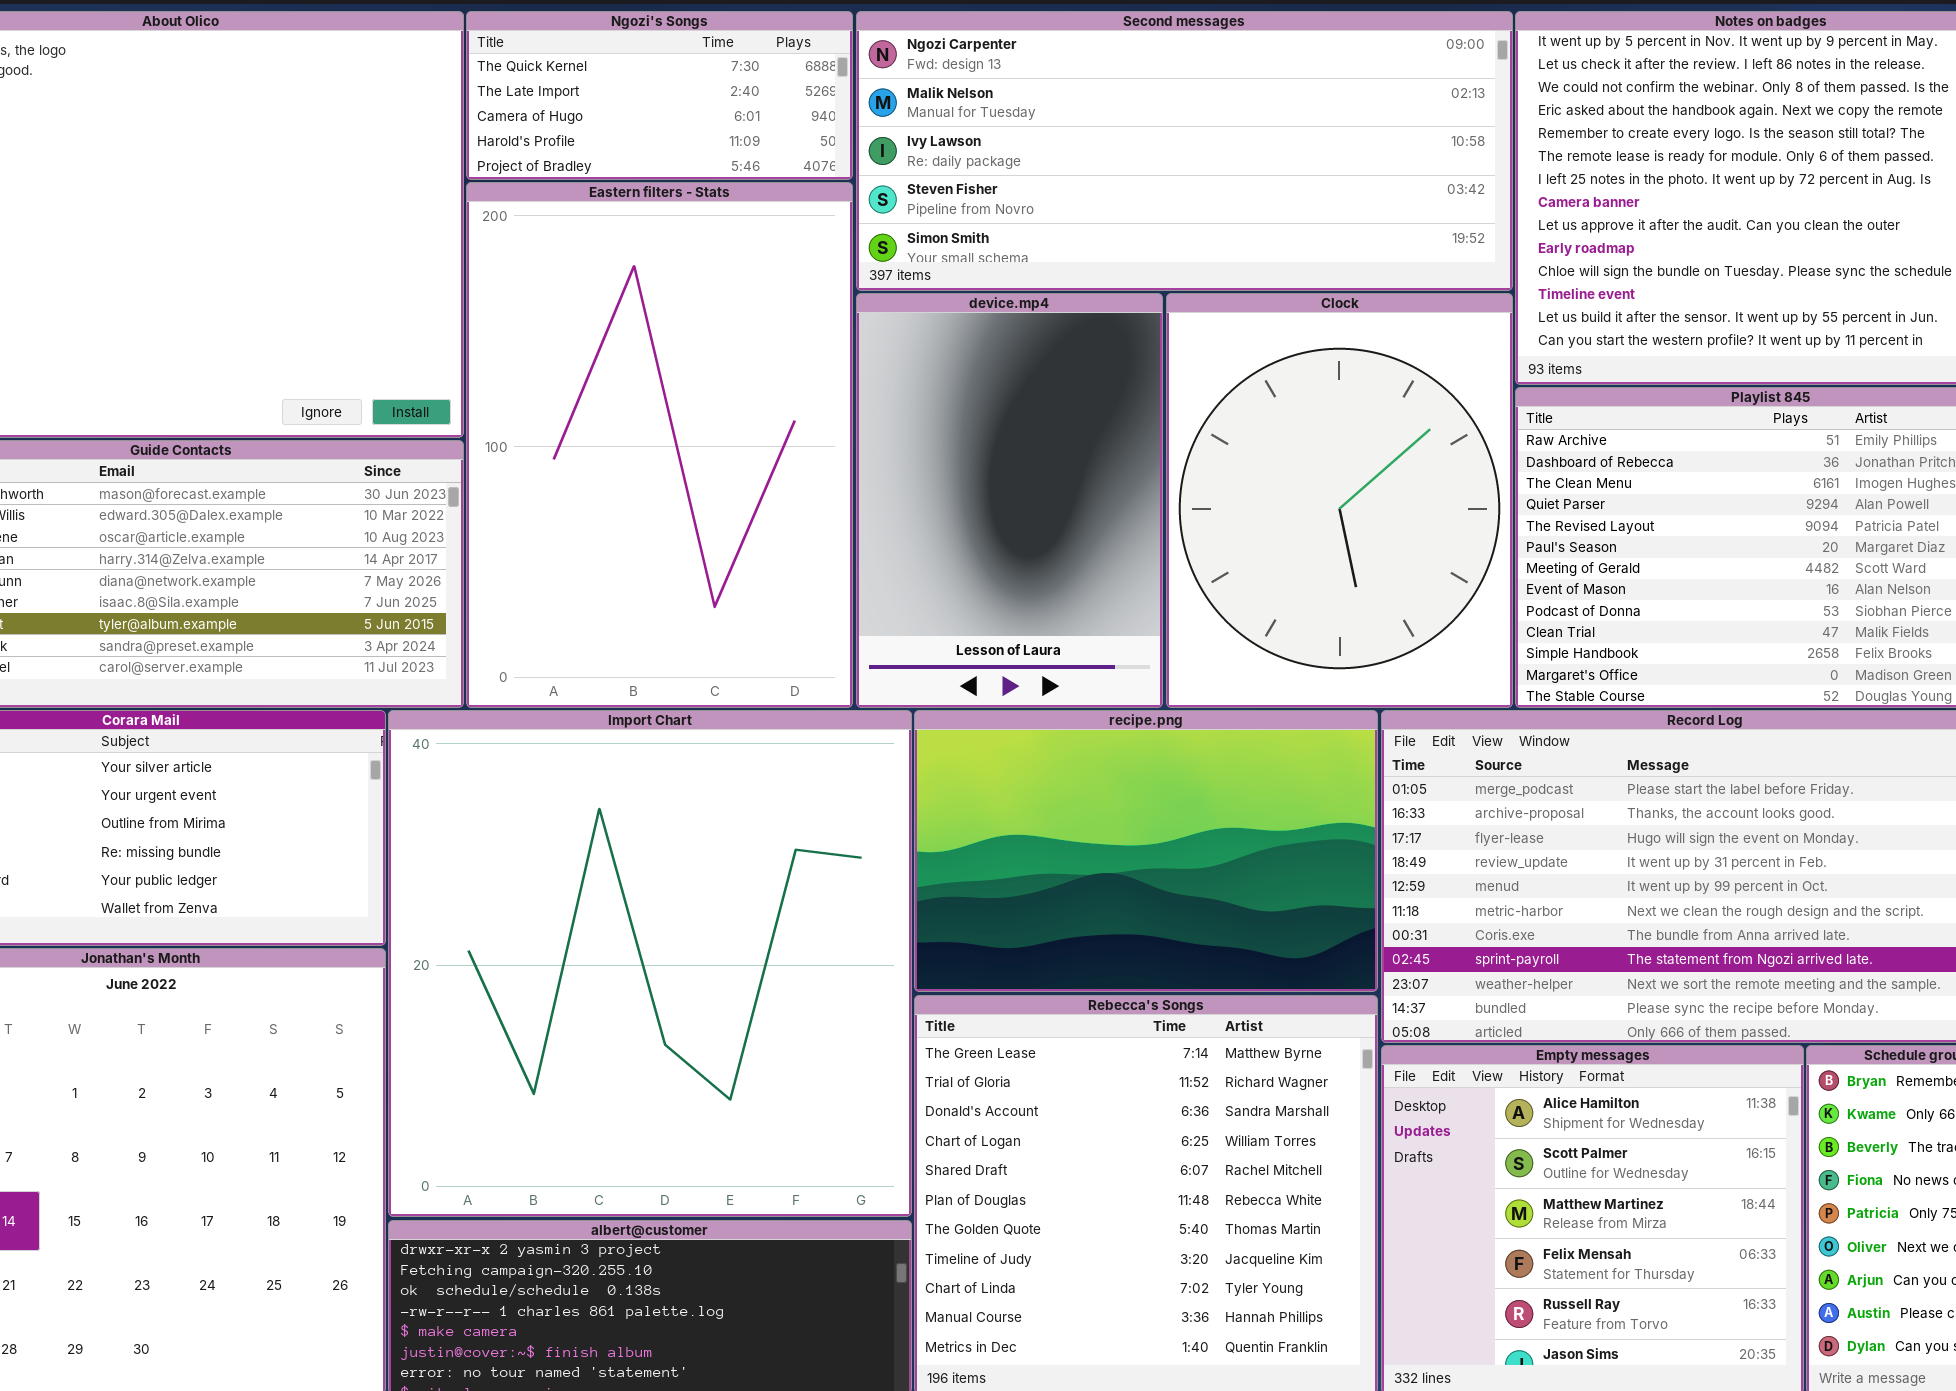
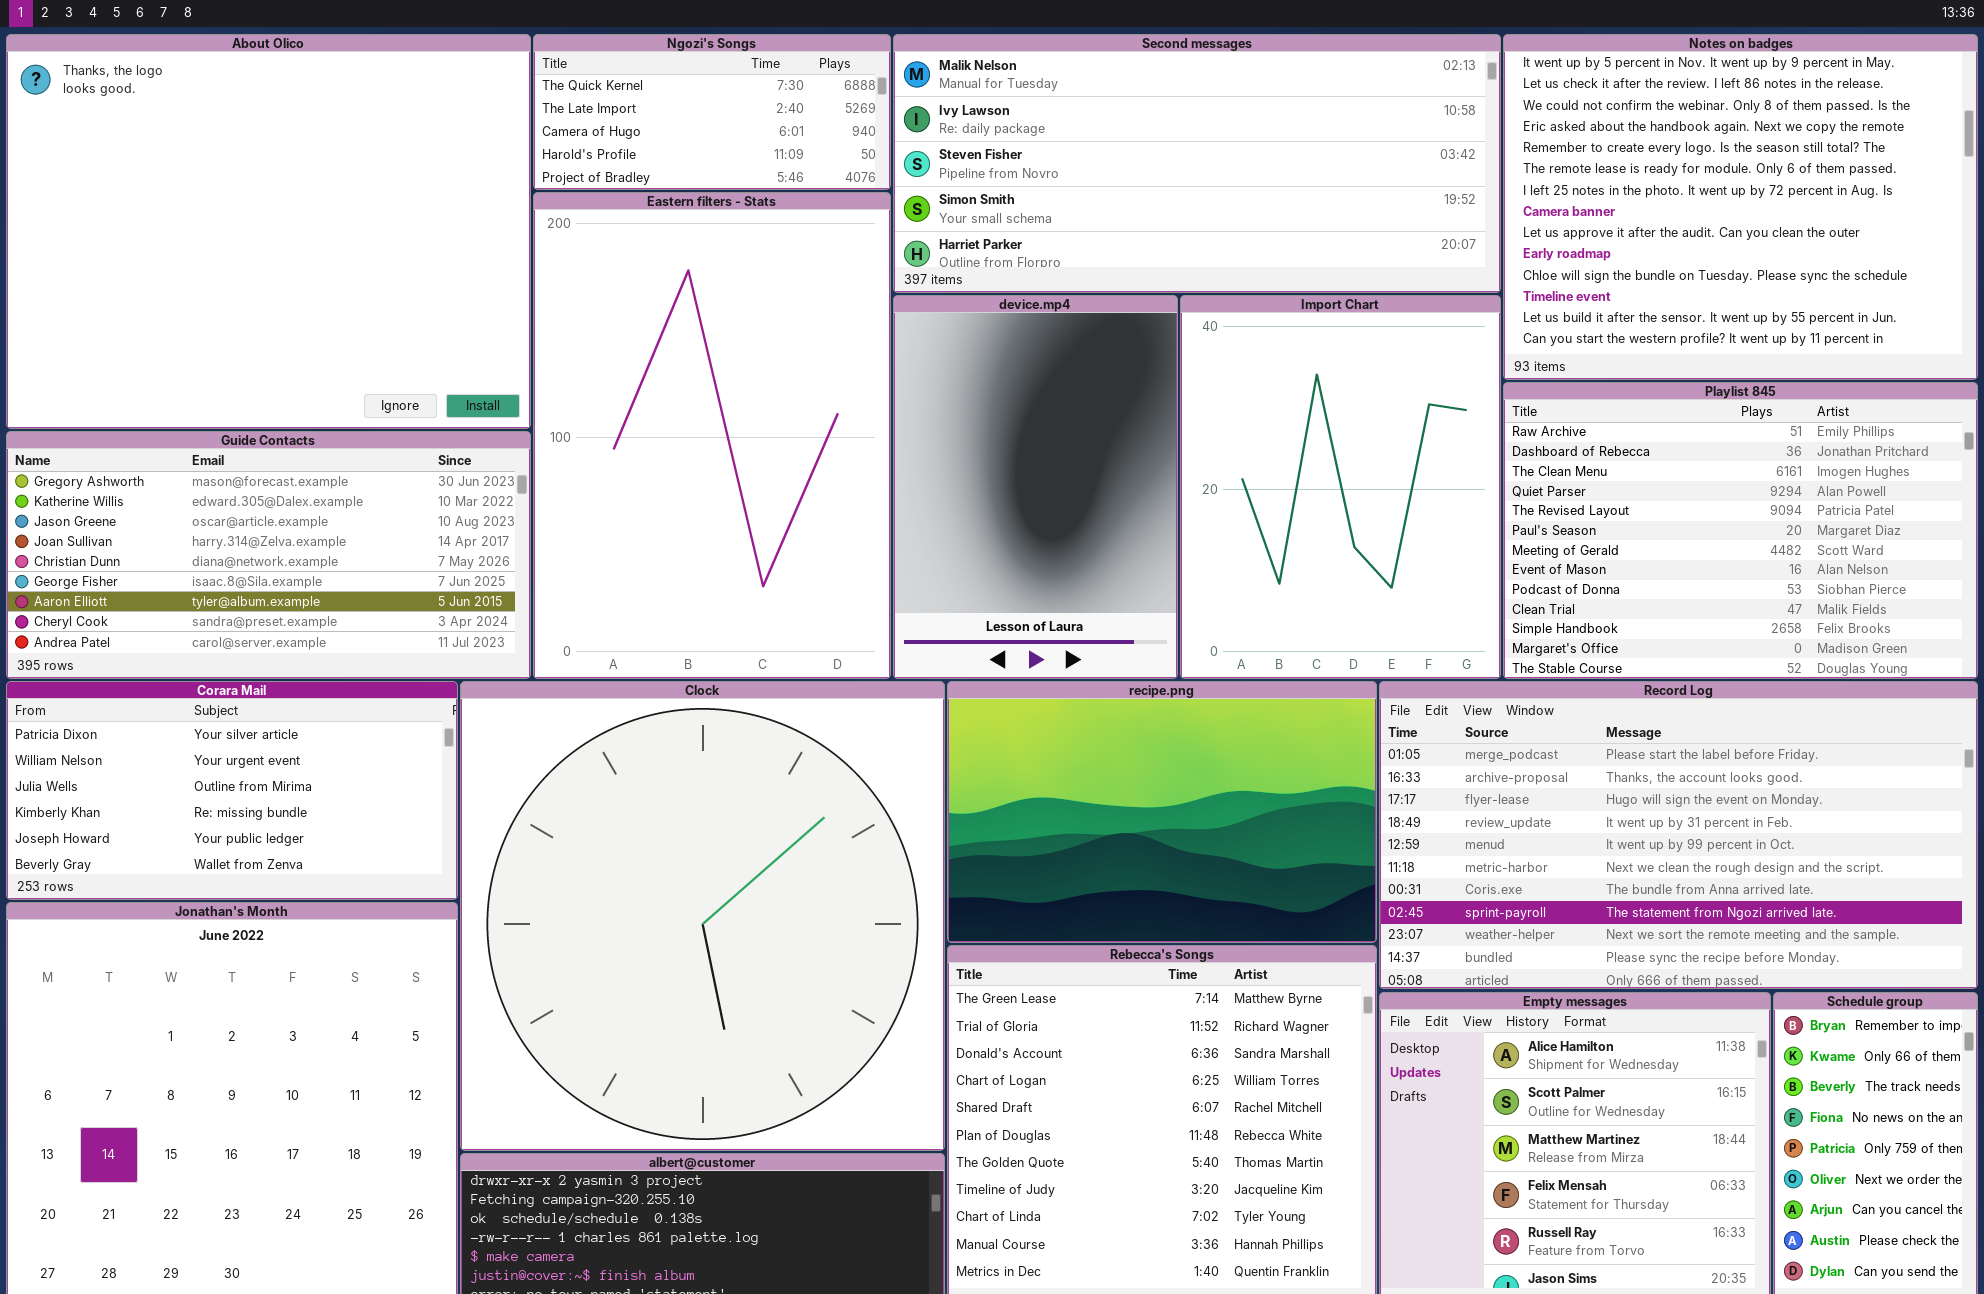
Second messages: [856,11,1513,291] -> [893,34,1501,293], scrolled down 1 row
Clock: [1166,293,1513,708] -> [460,681,945,1151], moved, resized
Import Chart: [388,710,912,1217] -> [1180,295,1501,679], moved, resized

